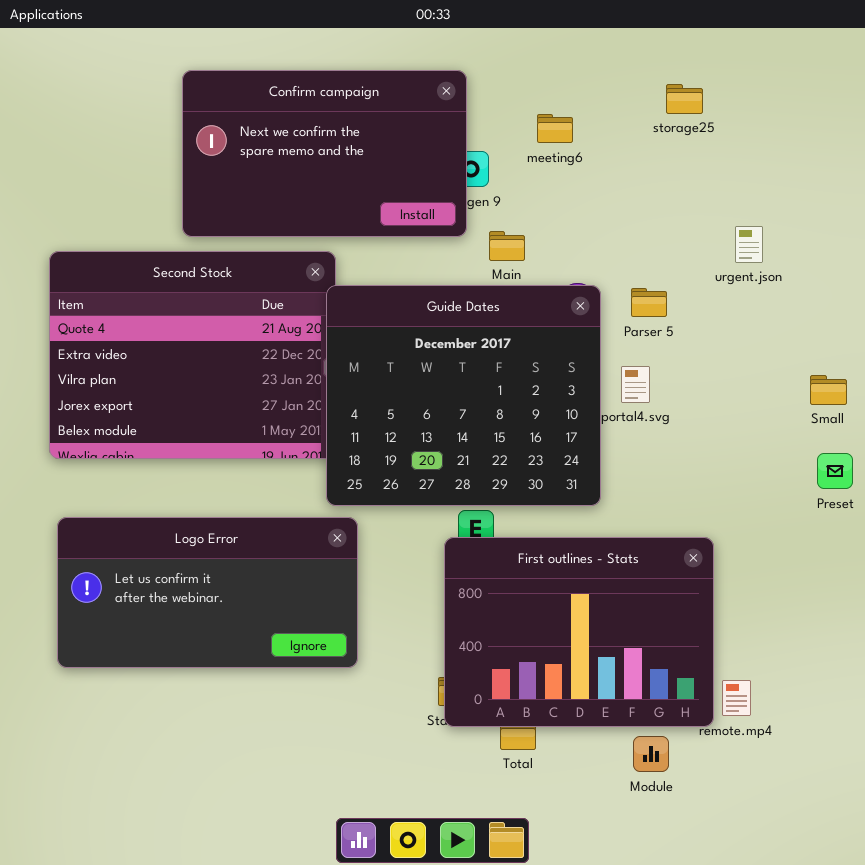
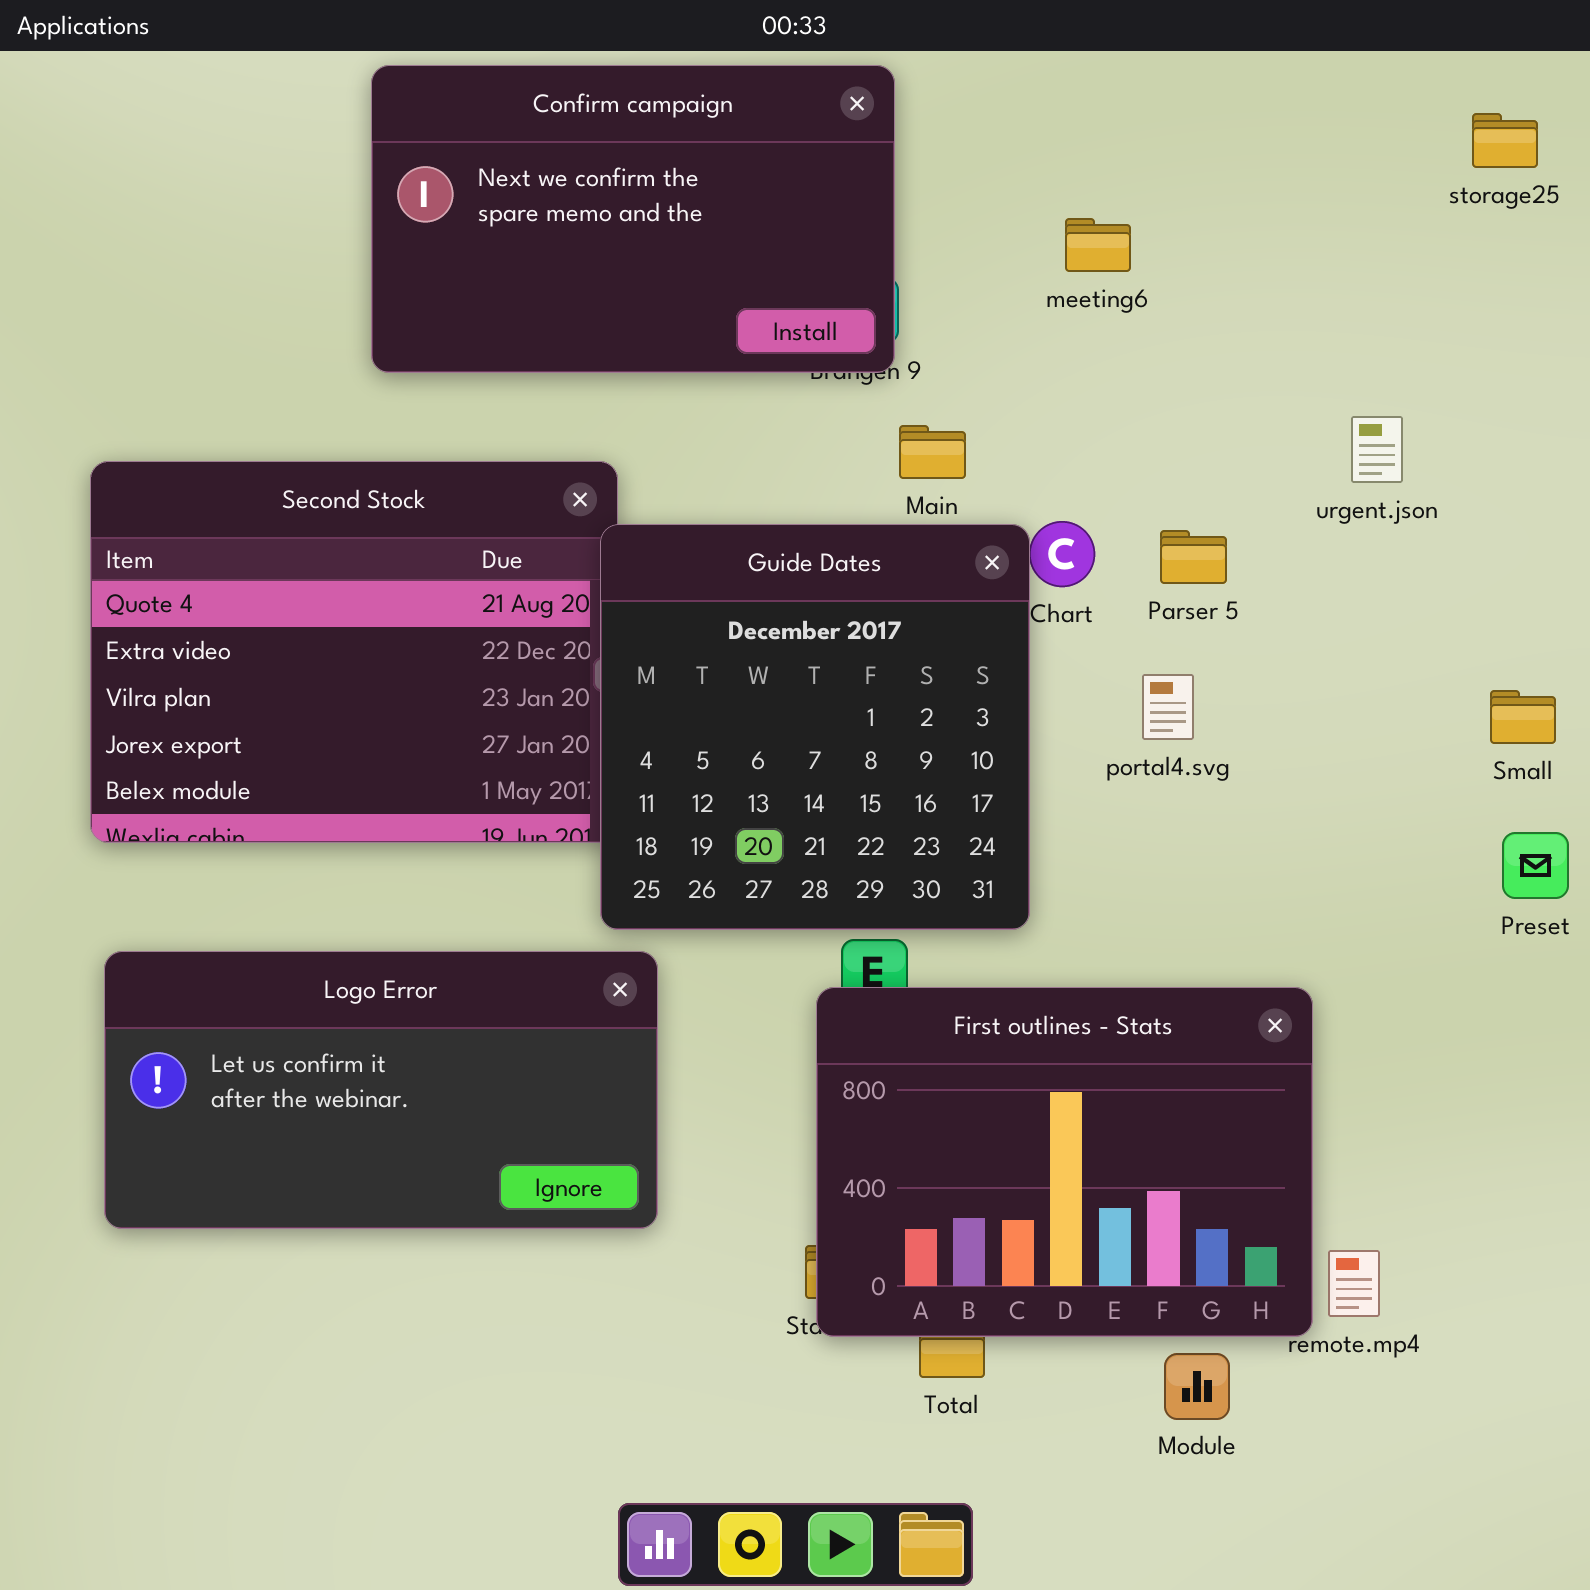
Confirm campaign: [182,70,467,237] -> [371,65,895,373], moved
storage25: [666,84,703,114] -> [1472,113,1538,168], moved
meeting6: [537,114,573,143] -> [1065,218,1131,272], moved
Guide Dates: [326,285,601,506] -> [600,524,1030,930], resized

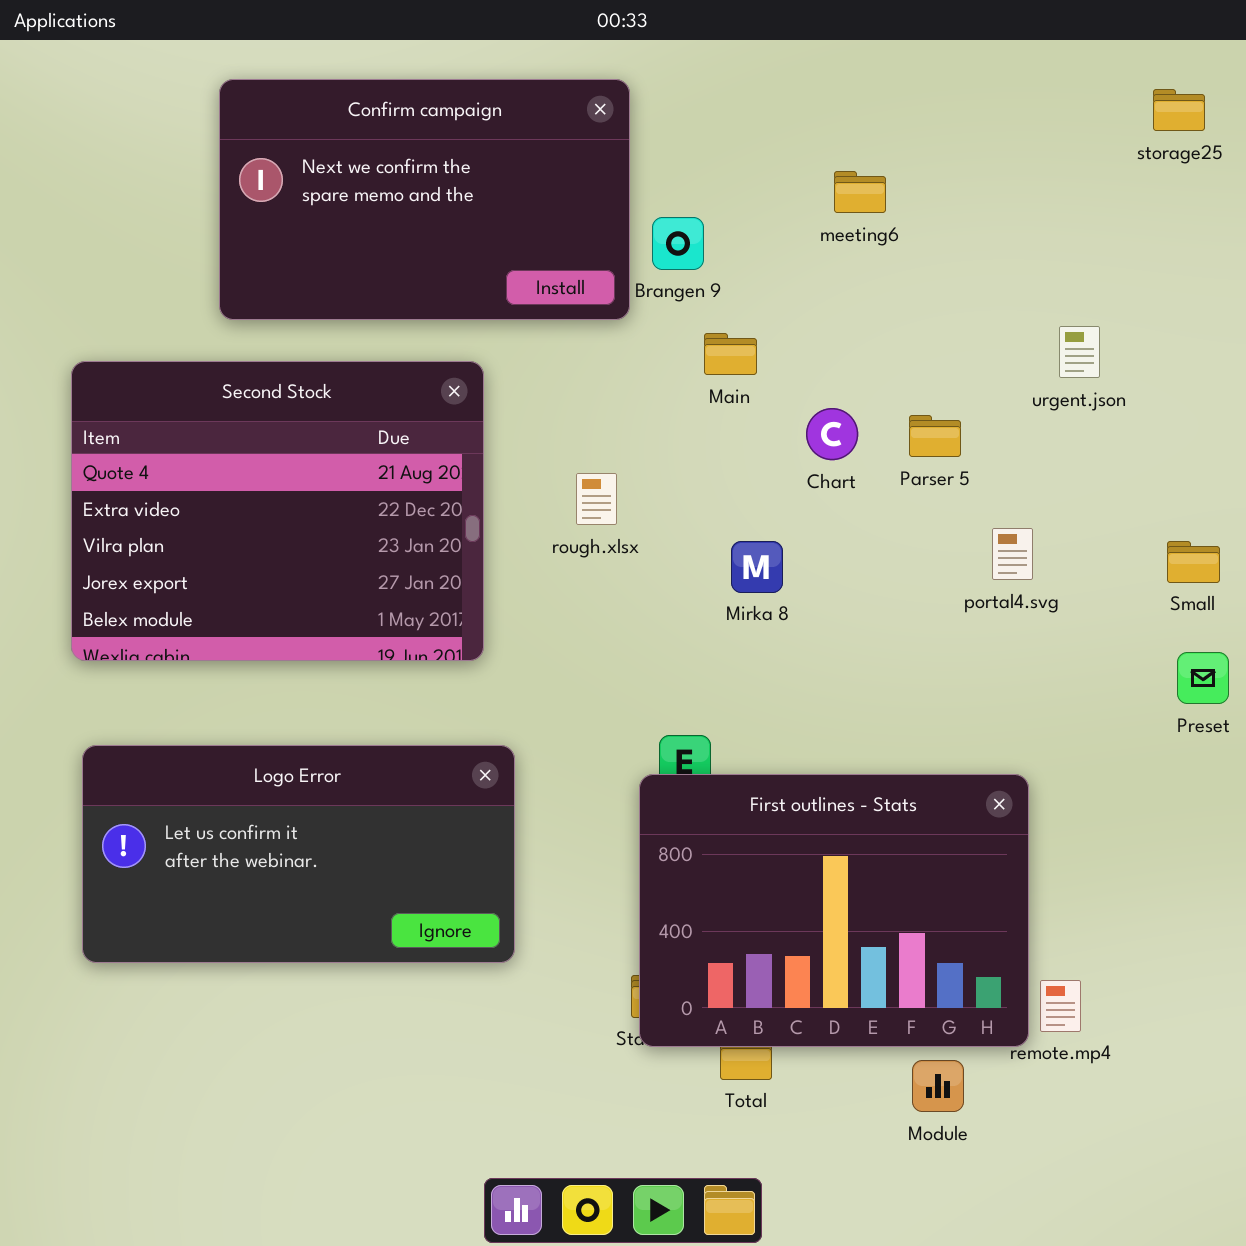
Confirm campaign: [371,65,895,373] -> [219,79,630,320], moved
Guide Dates: [600,524,1030,930] -> none, closed
portal4.svg: [1142,674,1194,740] -> [992,528,1033,580], moved

